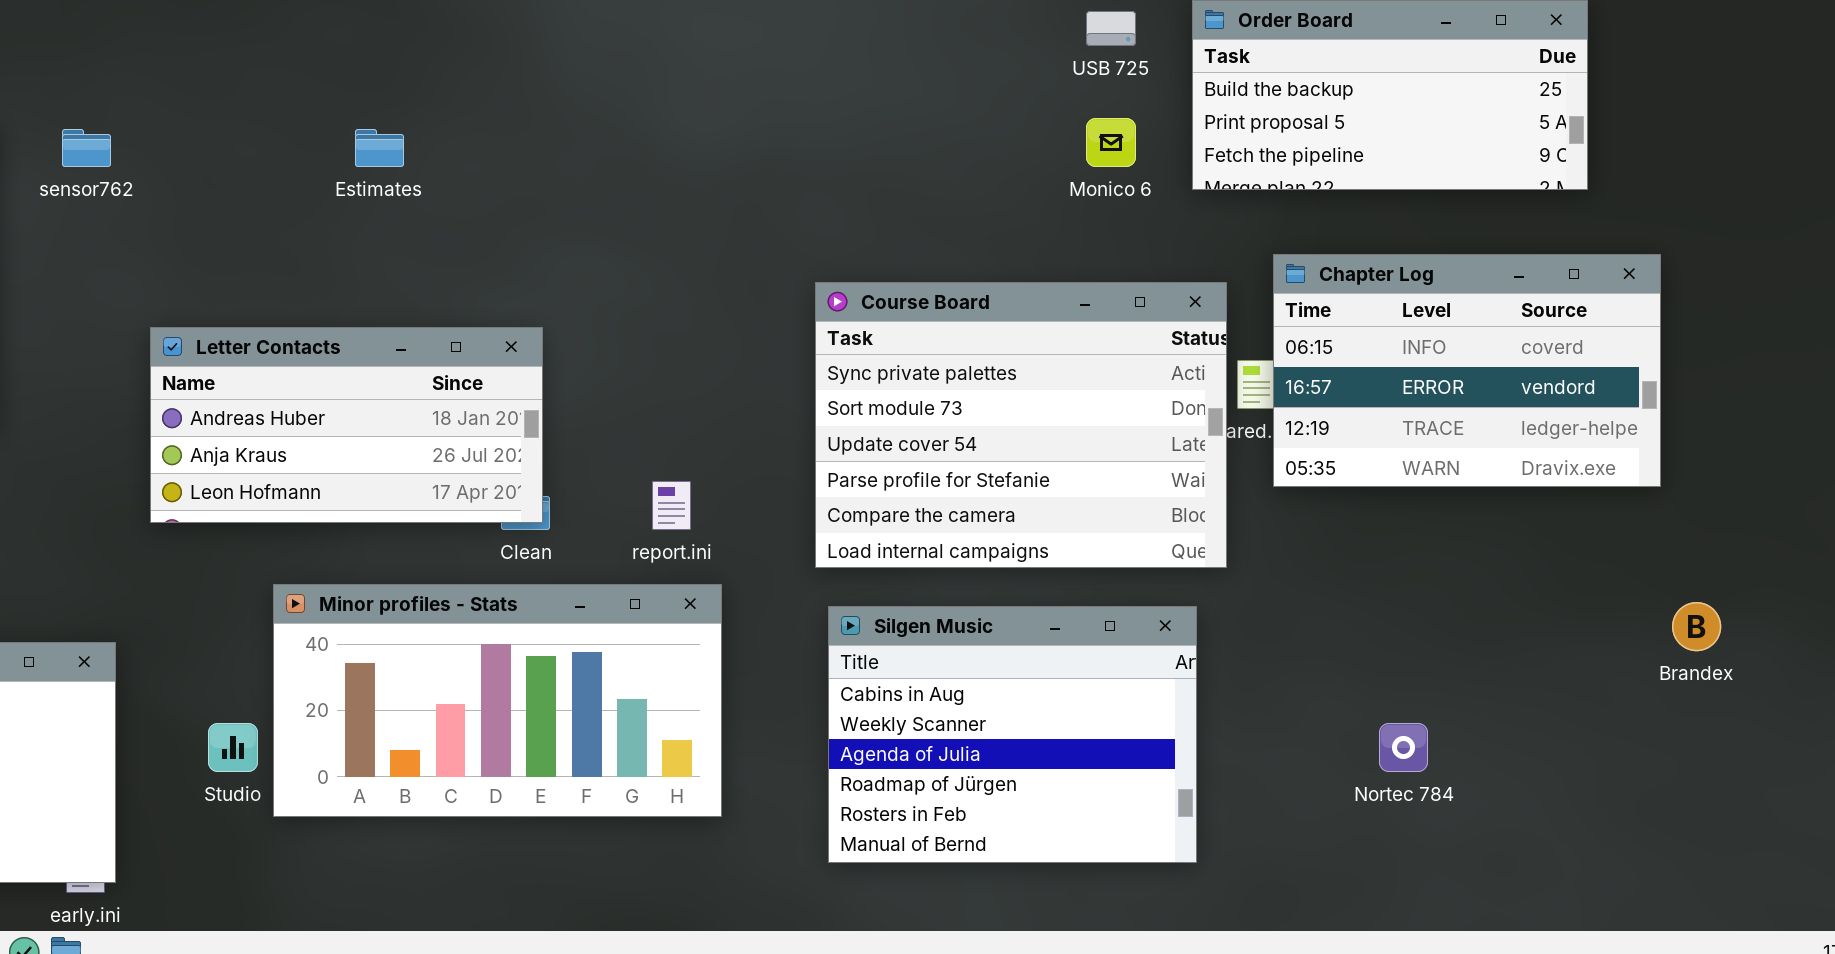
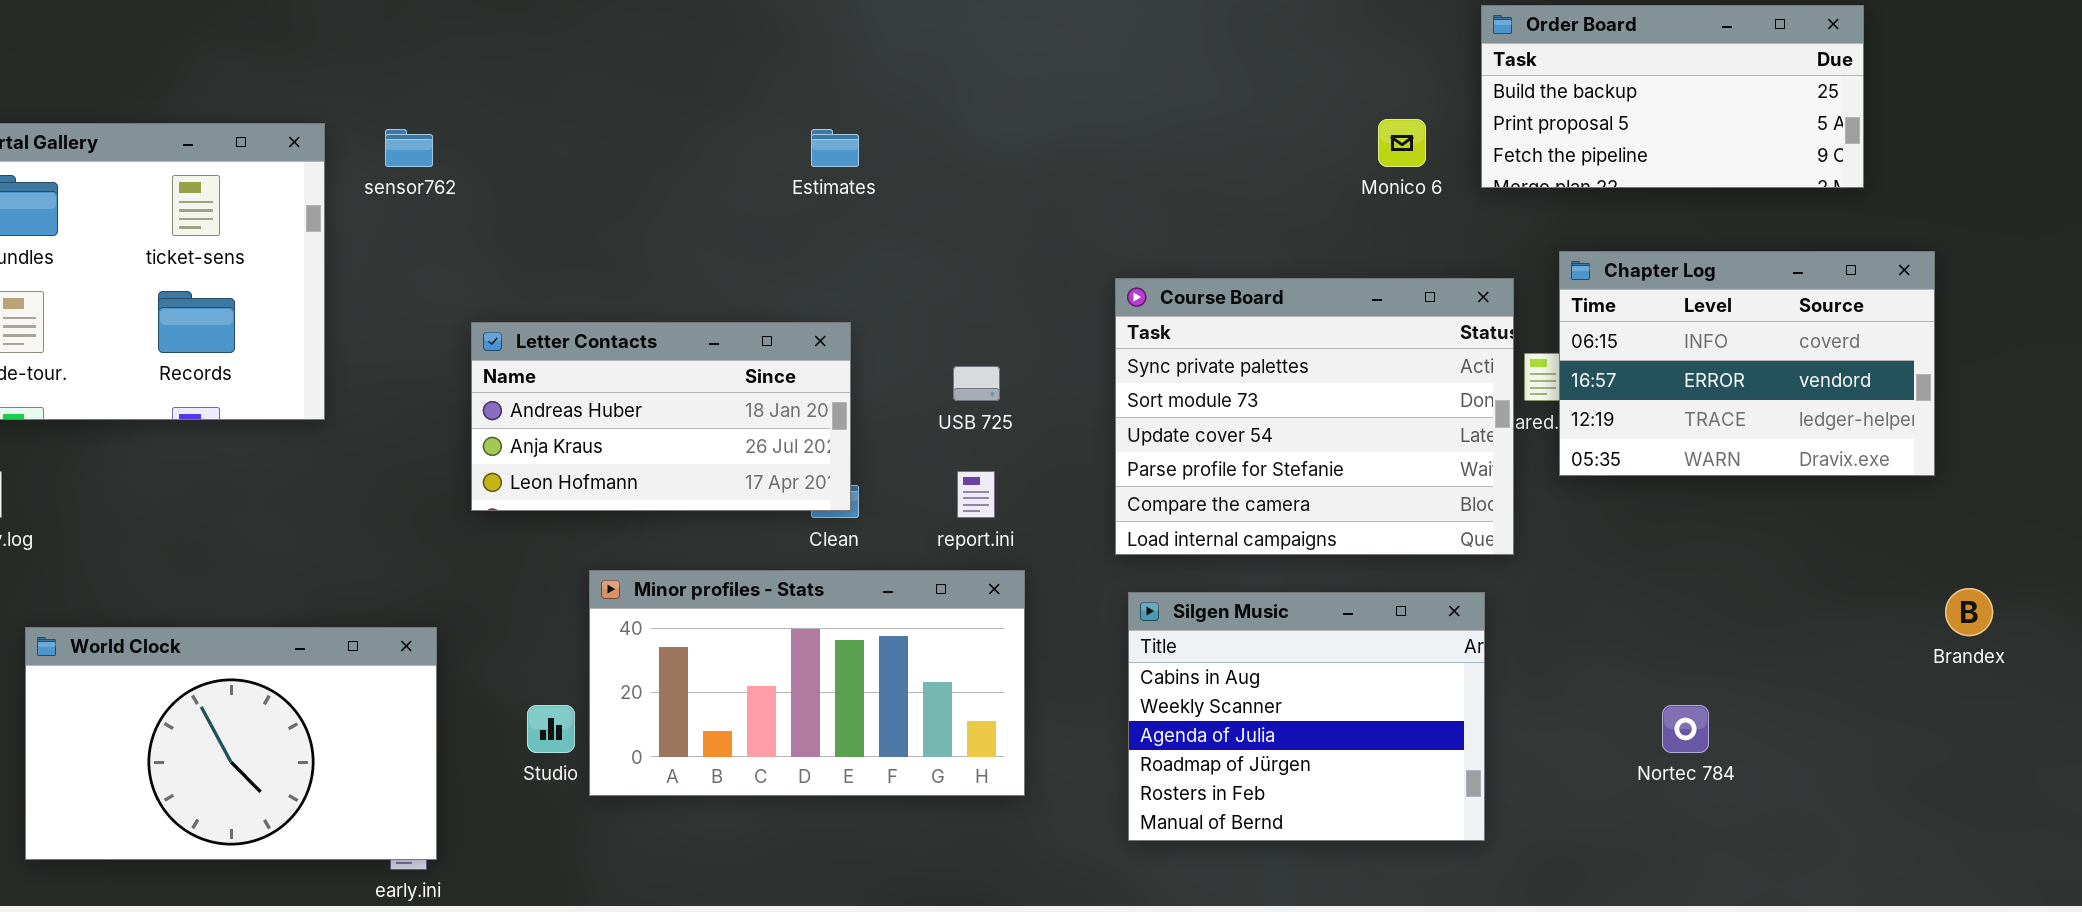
USB 725: [1086,11,1136,46] -> [953,366,1000,401], moved
Estimates: [355,129,404,167] -> [811,129,859,167], moved

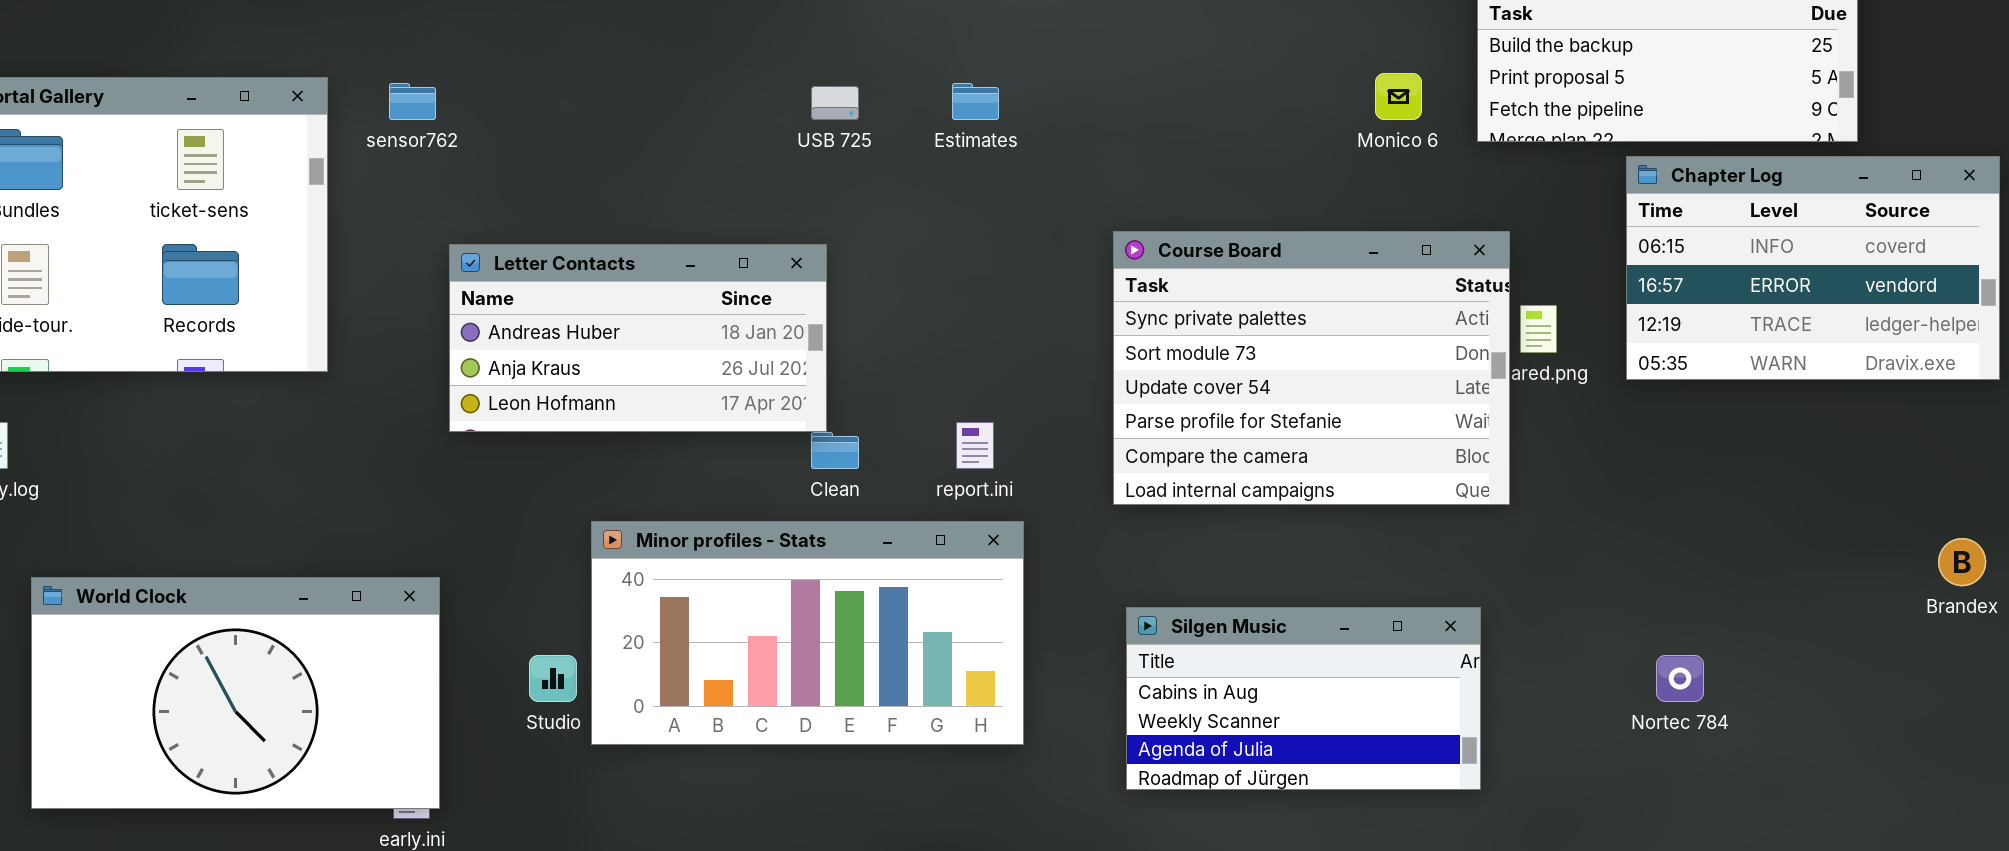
Estimates: [811,129,859,167] -> [952,83,999,120], moved
Chapter Log: [1559,251,1935,476] -> [1626,156,2000,380], moved
Letter Contacts: [471,322,851,511] -> [449,244,827,432], moved
USB 725: [953,366,1000,401] -> [811,86,859,120], moved
Silgen Music: [1128,592,1485,841] -> [1126,607,1481,790], resized

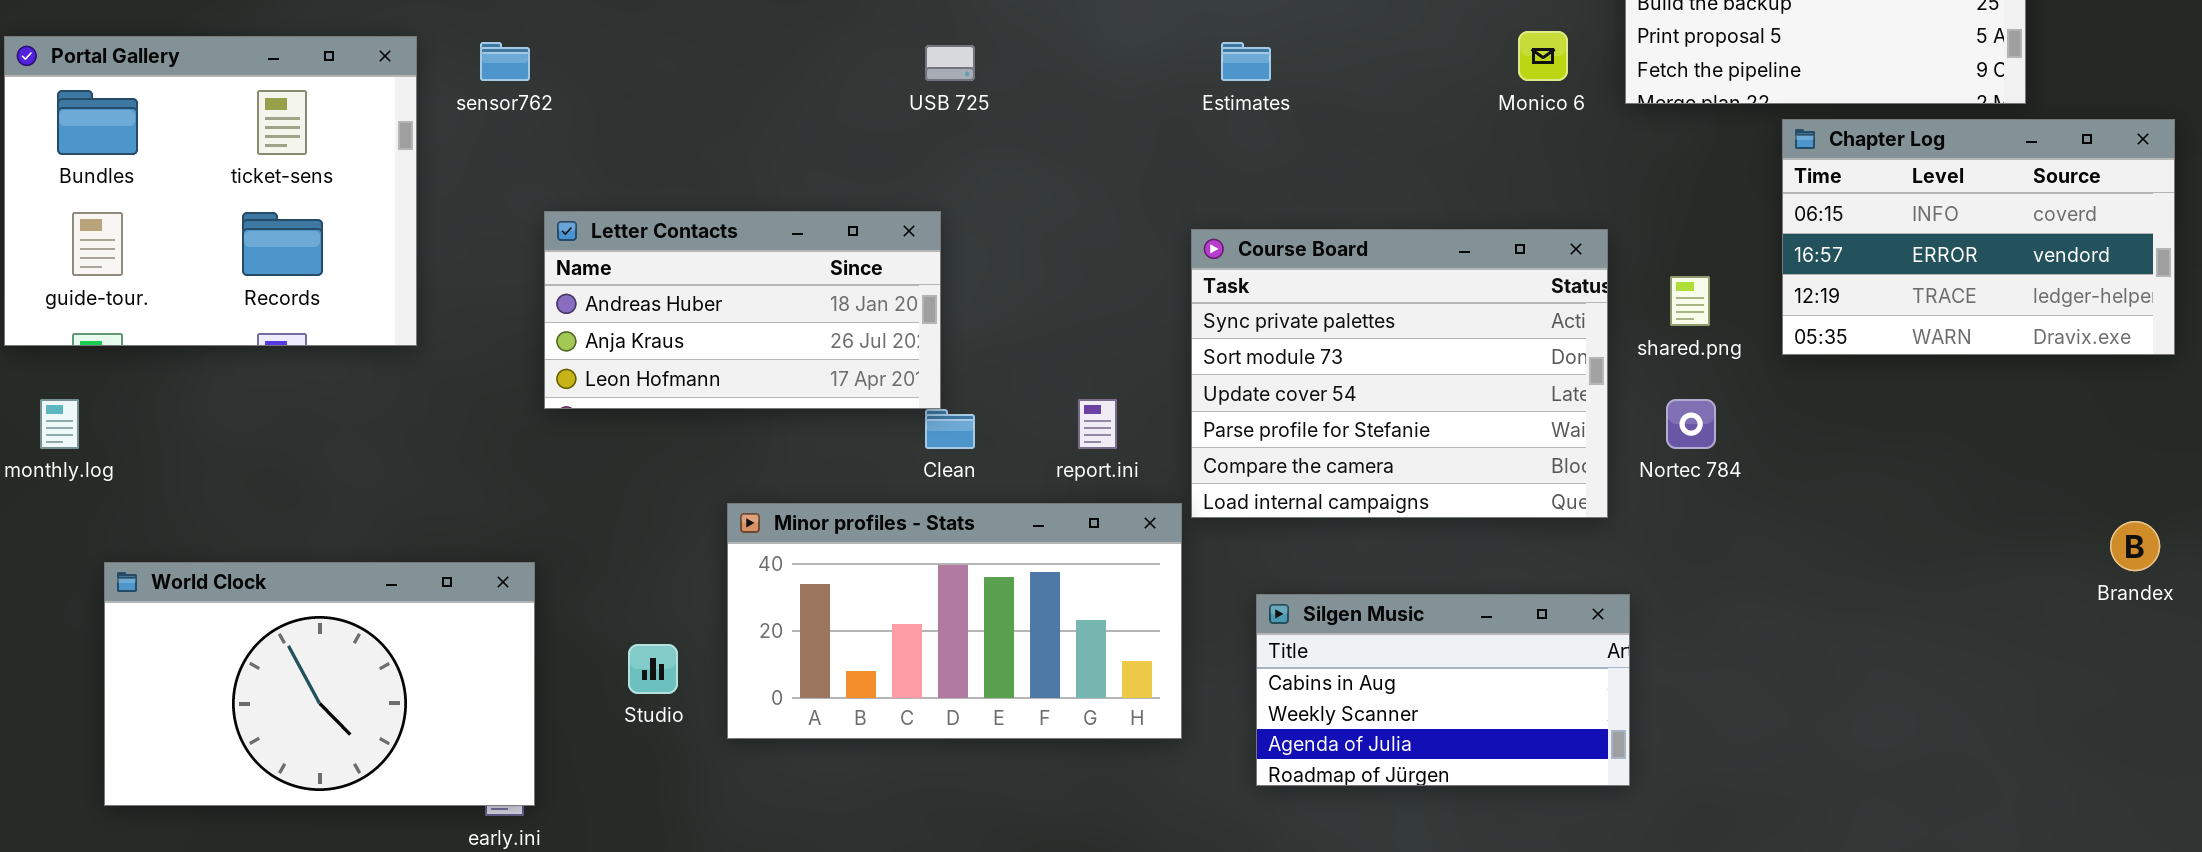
Estimates: [952,83,999,120] -> [1221,42,1271,81], moved
Course Board: [1113,231,1510,505] -> [1191,229,1608,518], moved
Minor profiles - Stats: [591,521,1024,745] -> [727,503,1182,739], moved
Nortec 784: [1656,655,1704,702] -> [1666,399,1716,449], moved

